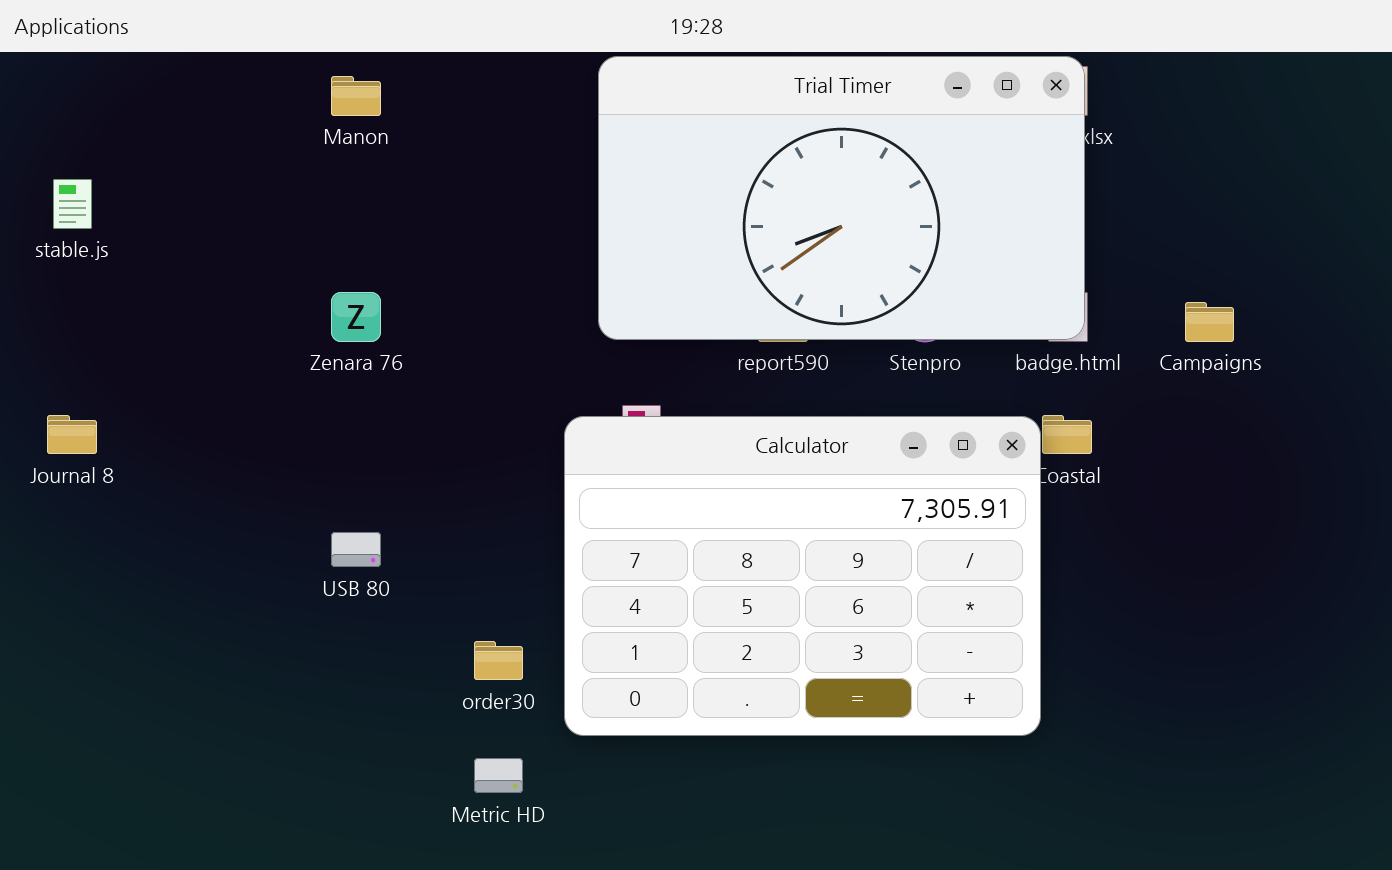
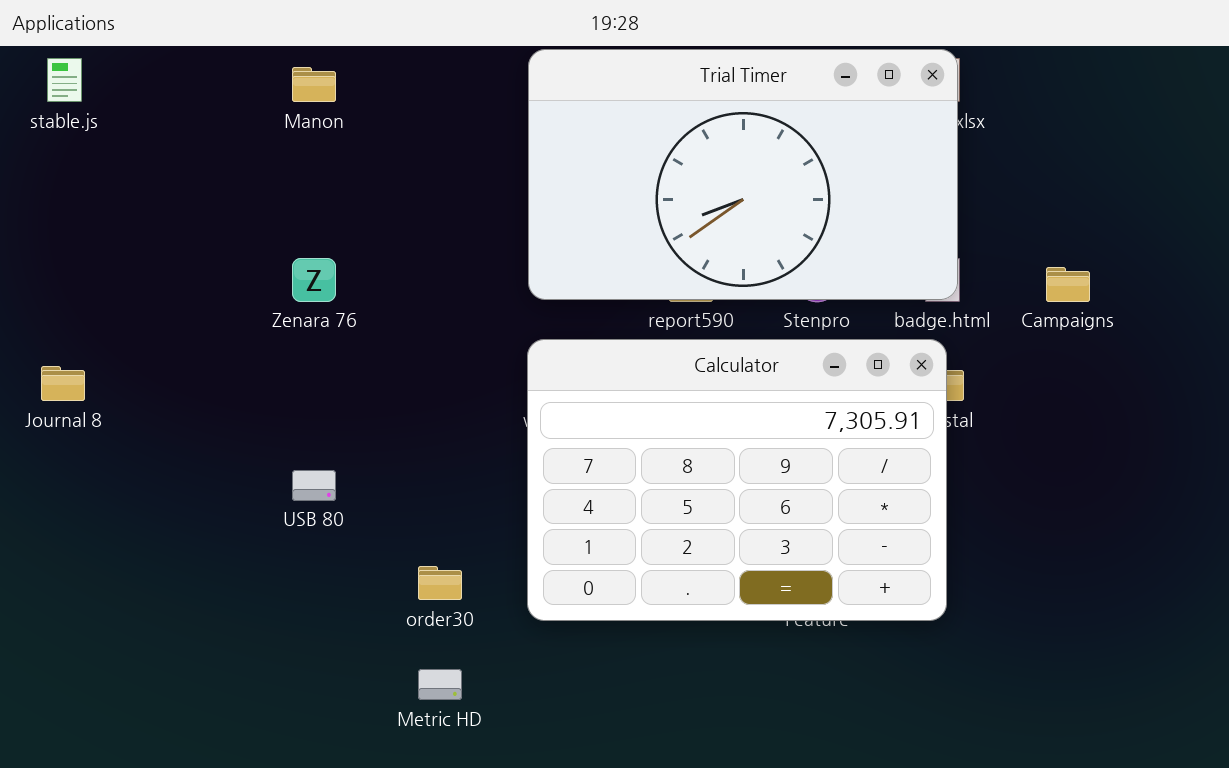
stable.js: [53,179,92,229] -> [47,58,82,102], moved
Calculator: [564,416,1041,736] -> [527,339,947,621], moved

